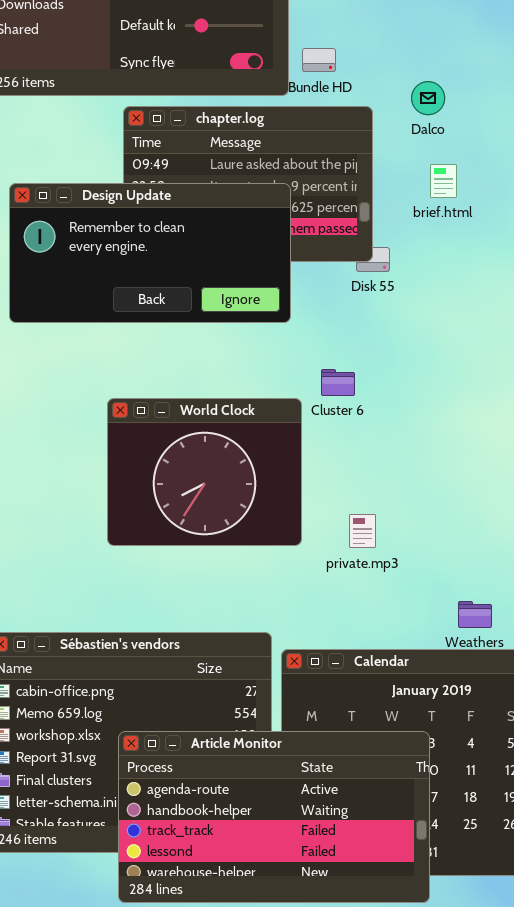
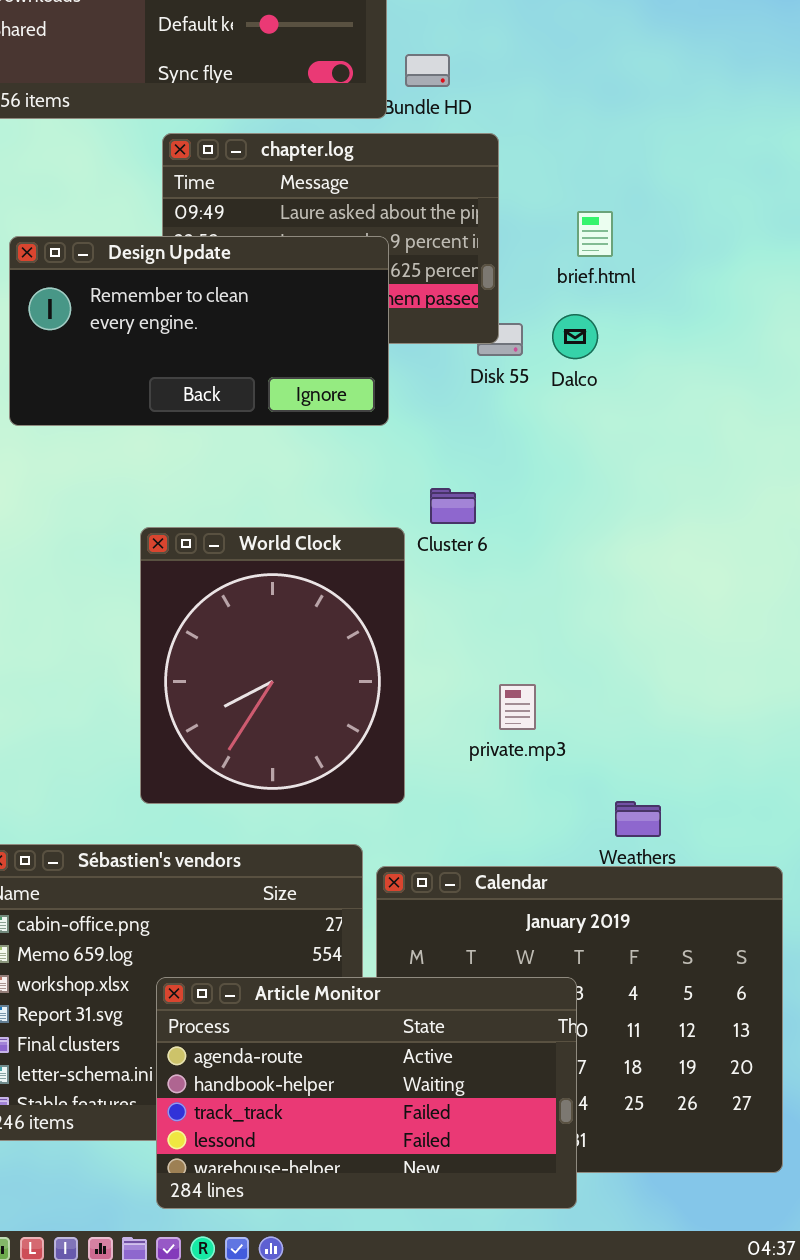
Dalco: [411,81,445,115] -> [552,314,598,359], moved
World Clock: [107,398,302,546] -> [140,527,405,804], resized
private.mp3: [349,514,376,548] -> [499,684,536,730], moved

